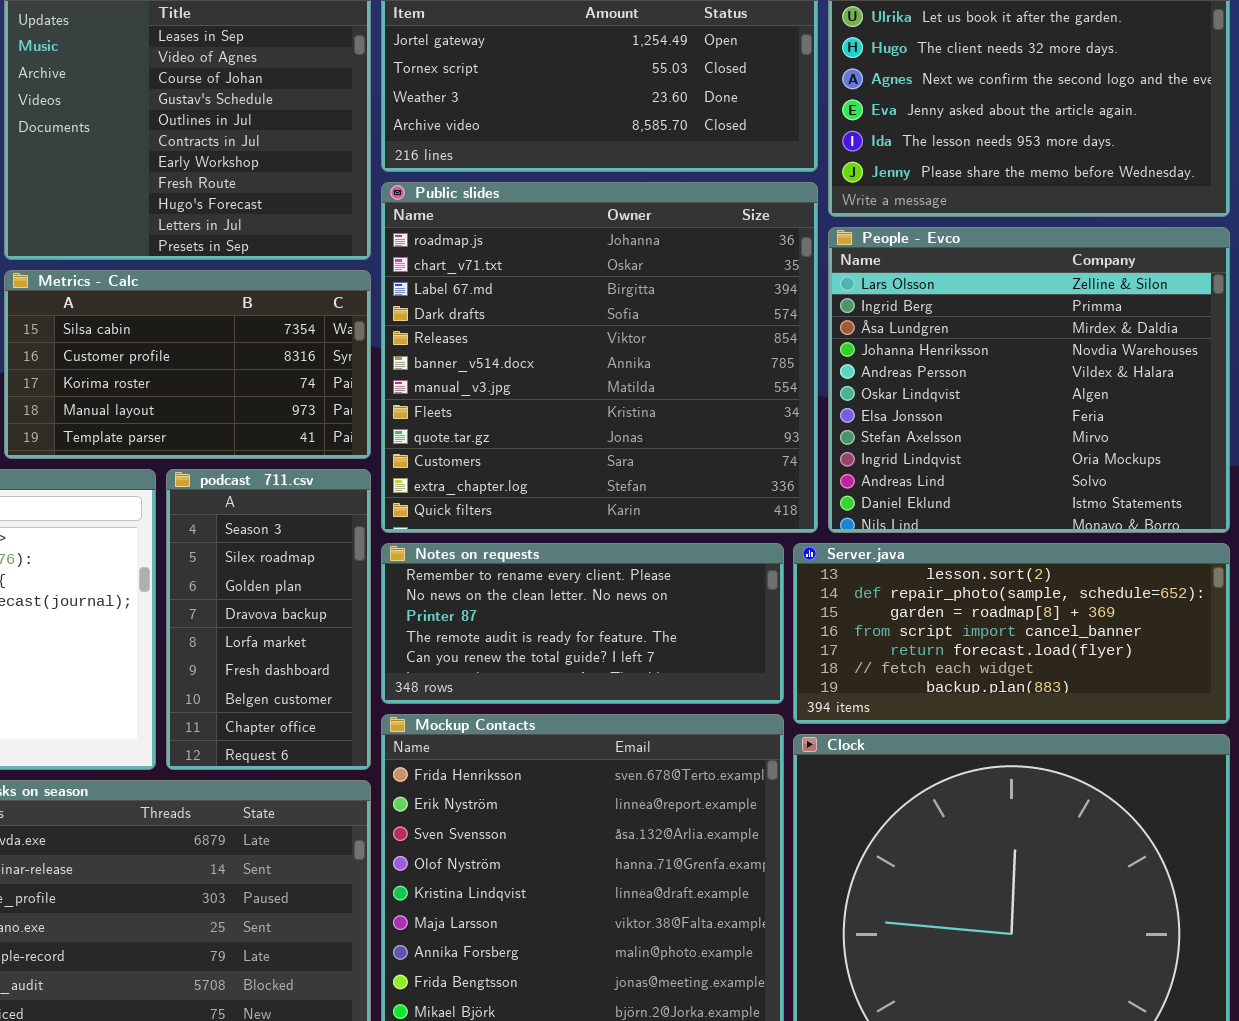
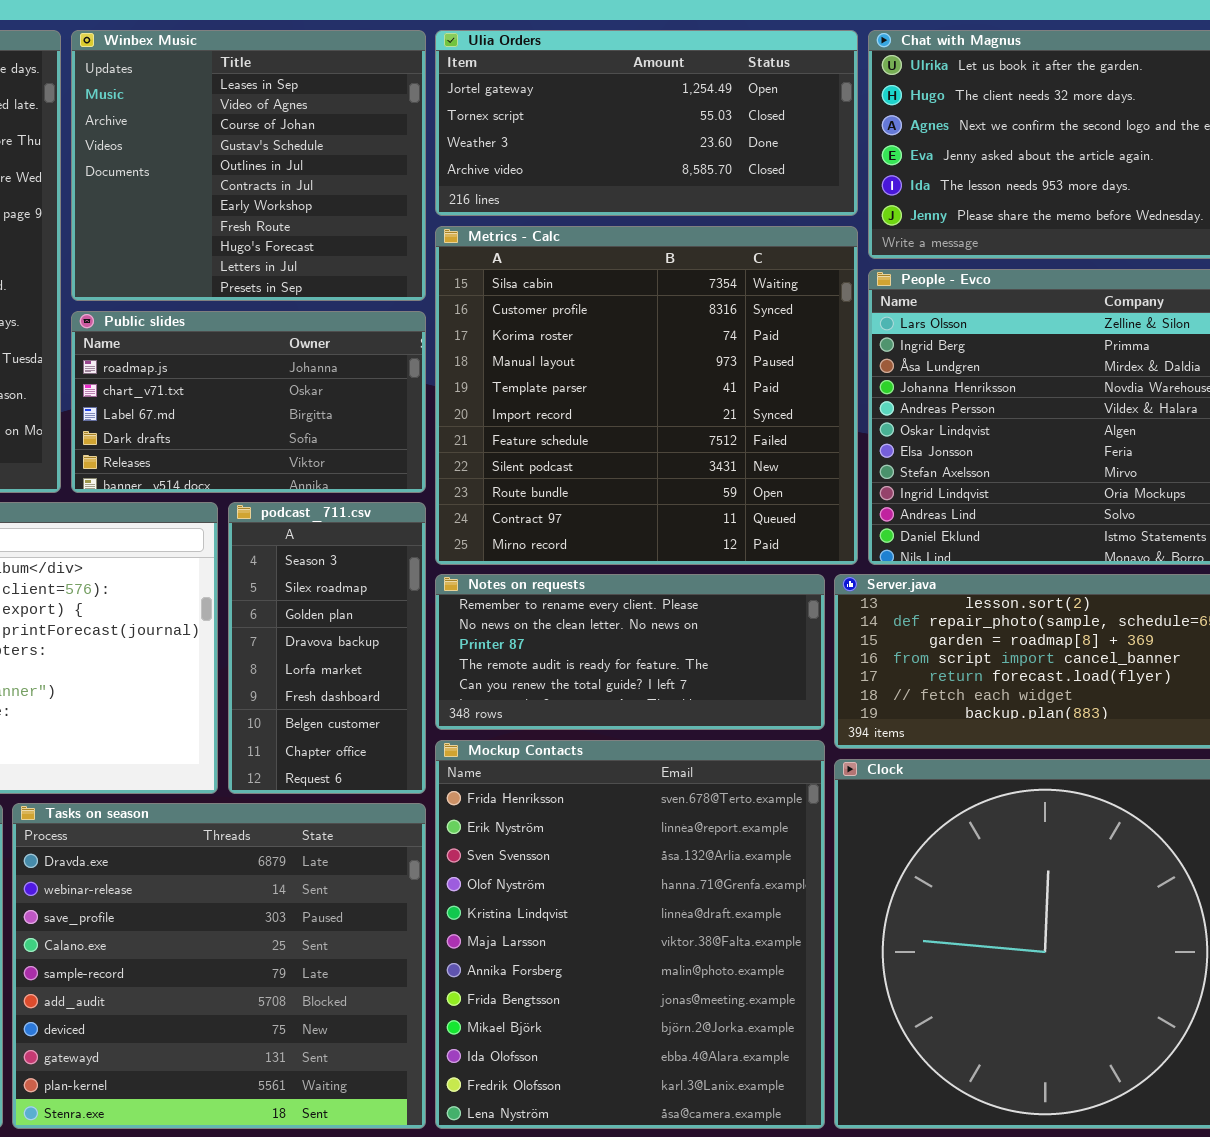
Public slides: [381,182,818,533] -> [71,311,426,493], moved, resized
Metrics - Calc: [4,270,371,459] -> [435,226,858,565], moved, resized

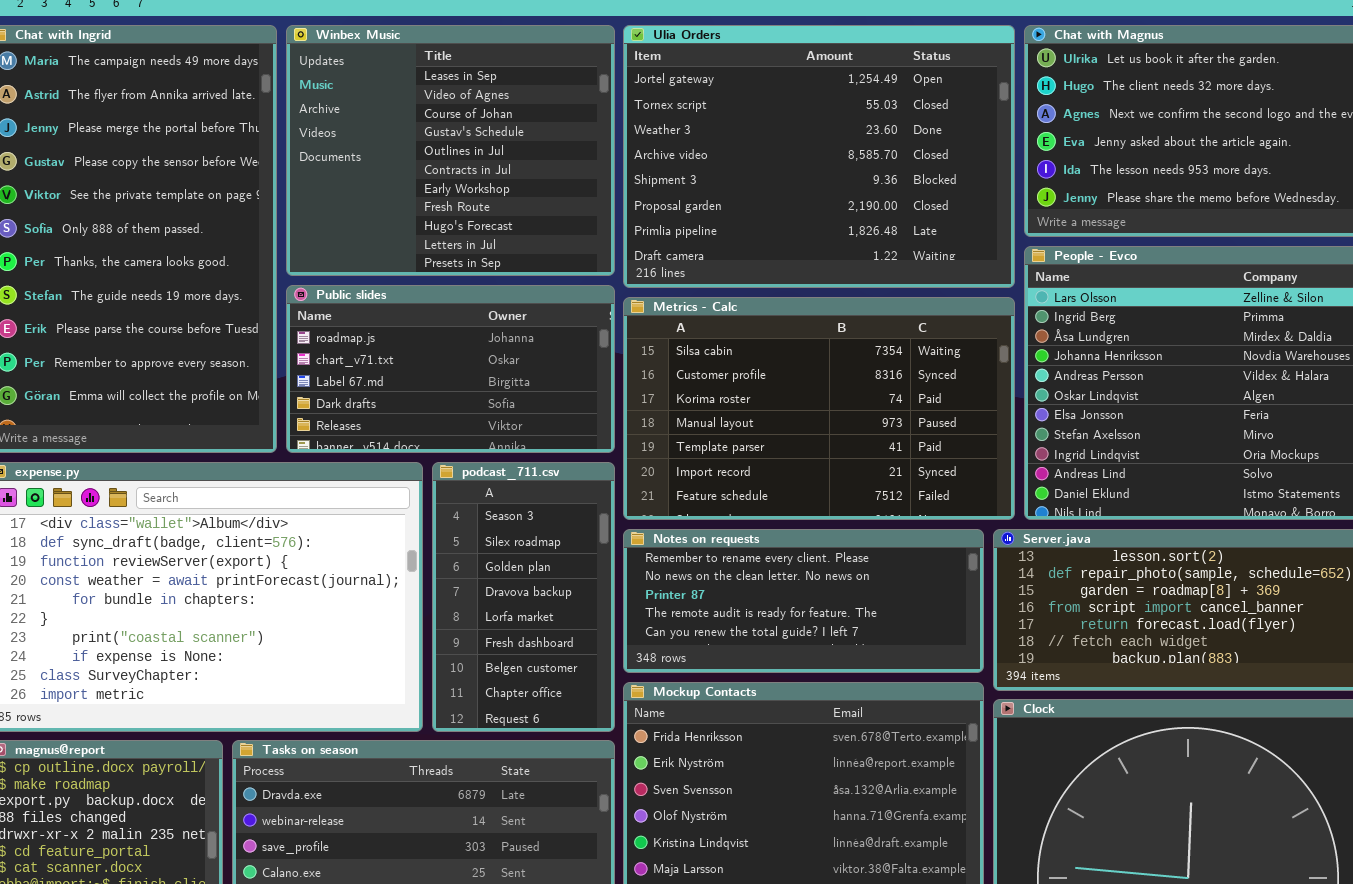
Ulia Orders: [435,30,858,216] -> [623,25,1015,288], resized
Metrics - Calc: [435,226,858,565] -> [623,297,1015,520], resized

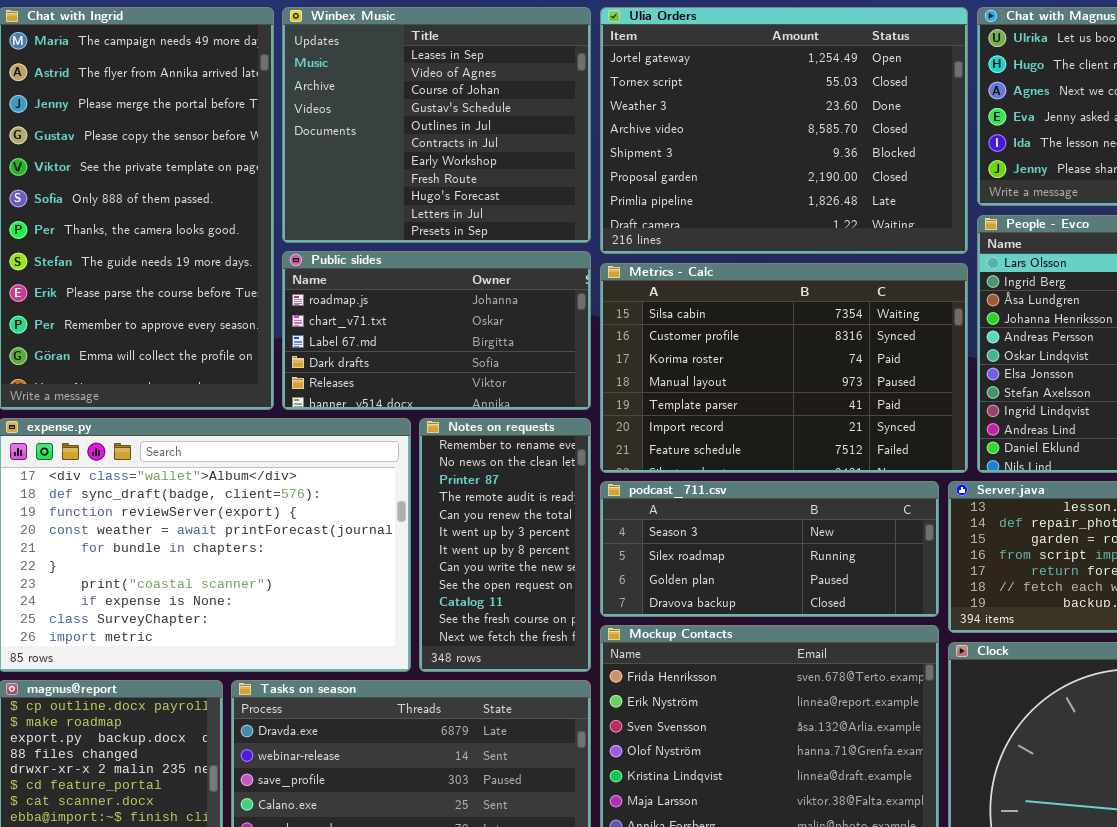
podcast_711.csv: [432,462,615,732] -> [600,481,939,617], moved, resized
Notes on requests: [623,529,984,673] -> [419,418,591,672], moved, resized

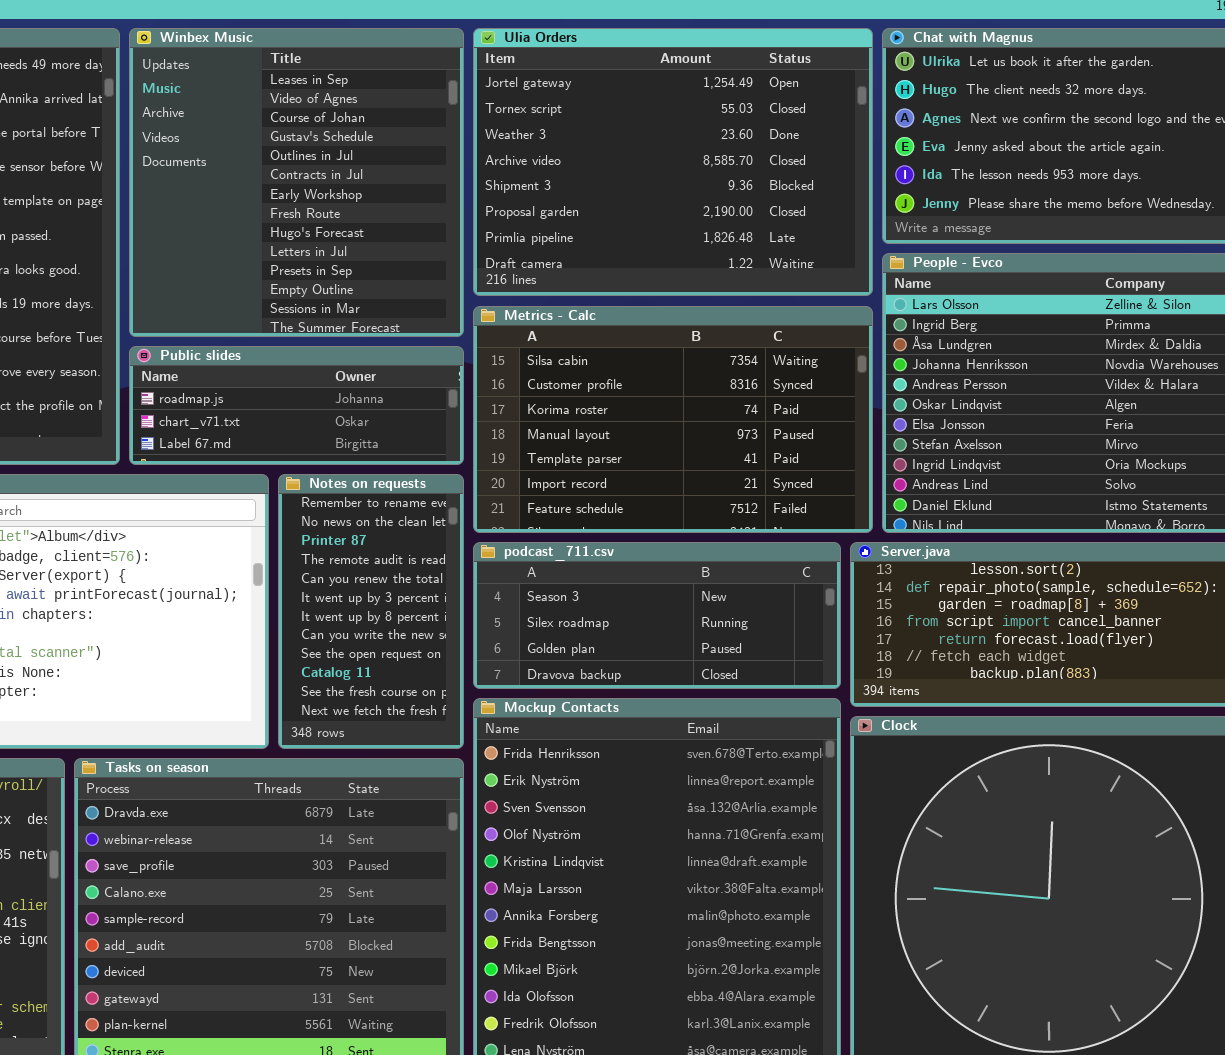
Winbex Music: [282,7,591,243] -> [129,28,464,337], resized
Public slides: [282,251,591,410] -> [129,346,464,465], resized

